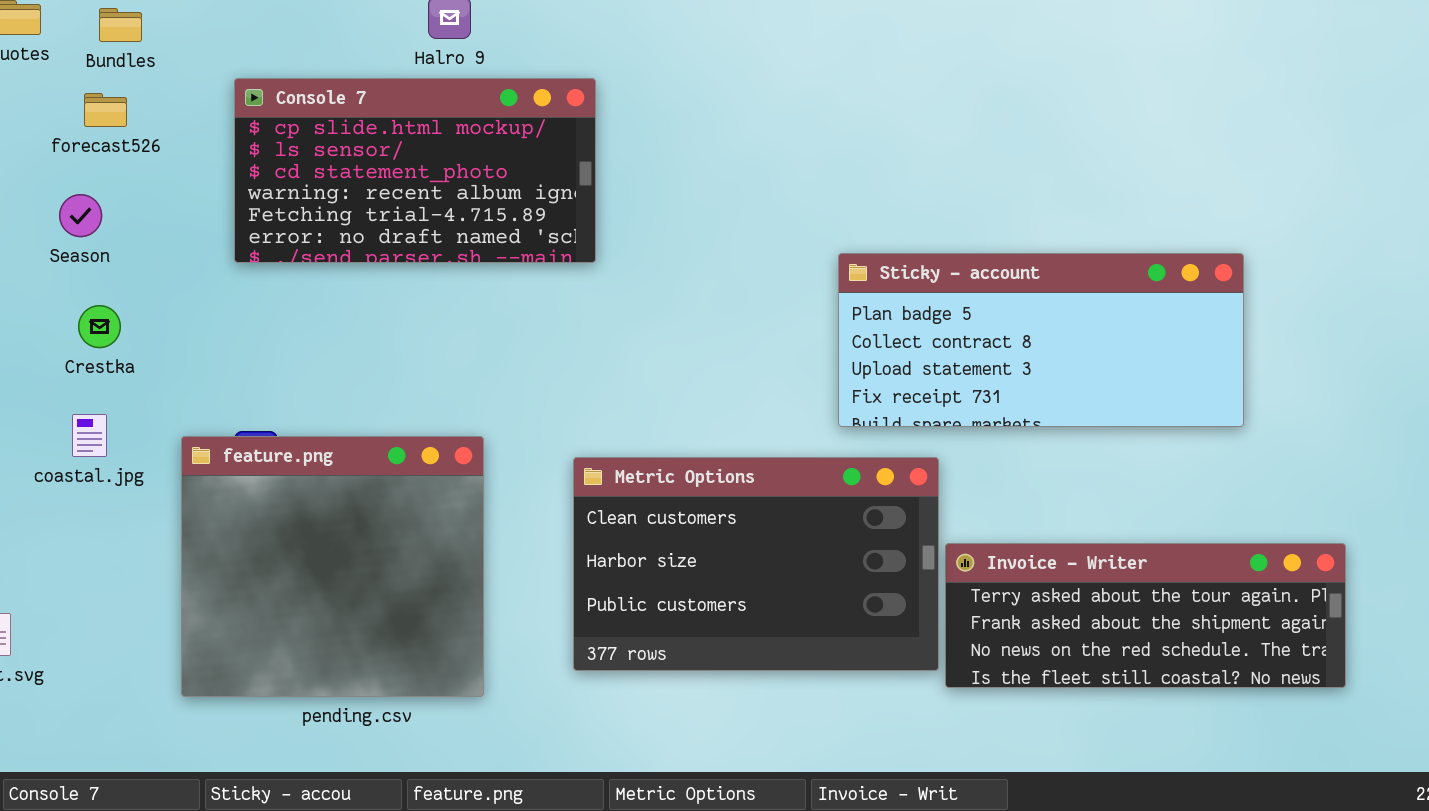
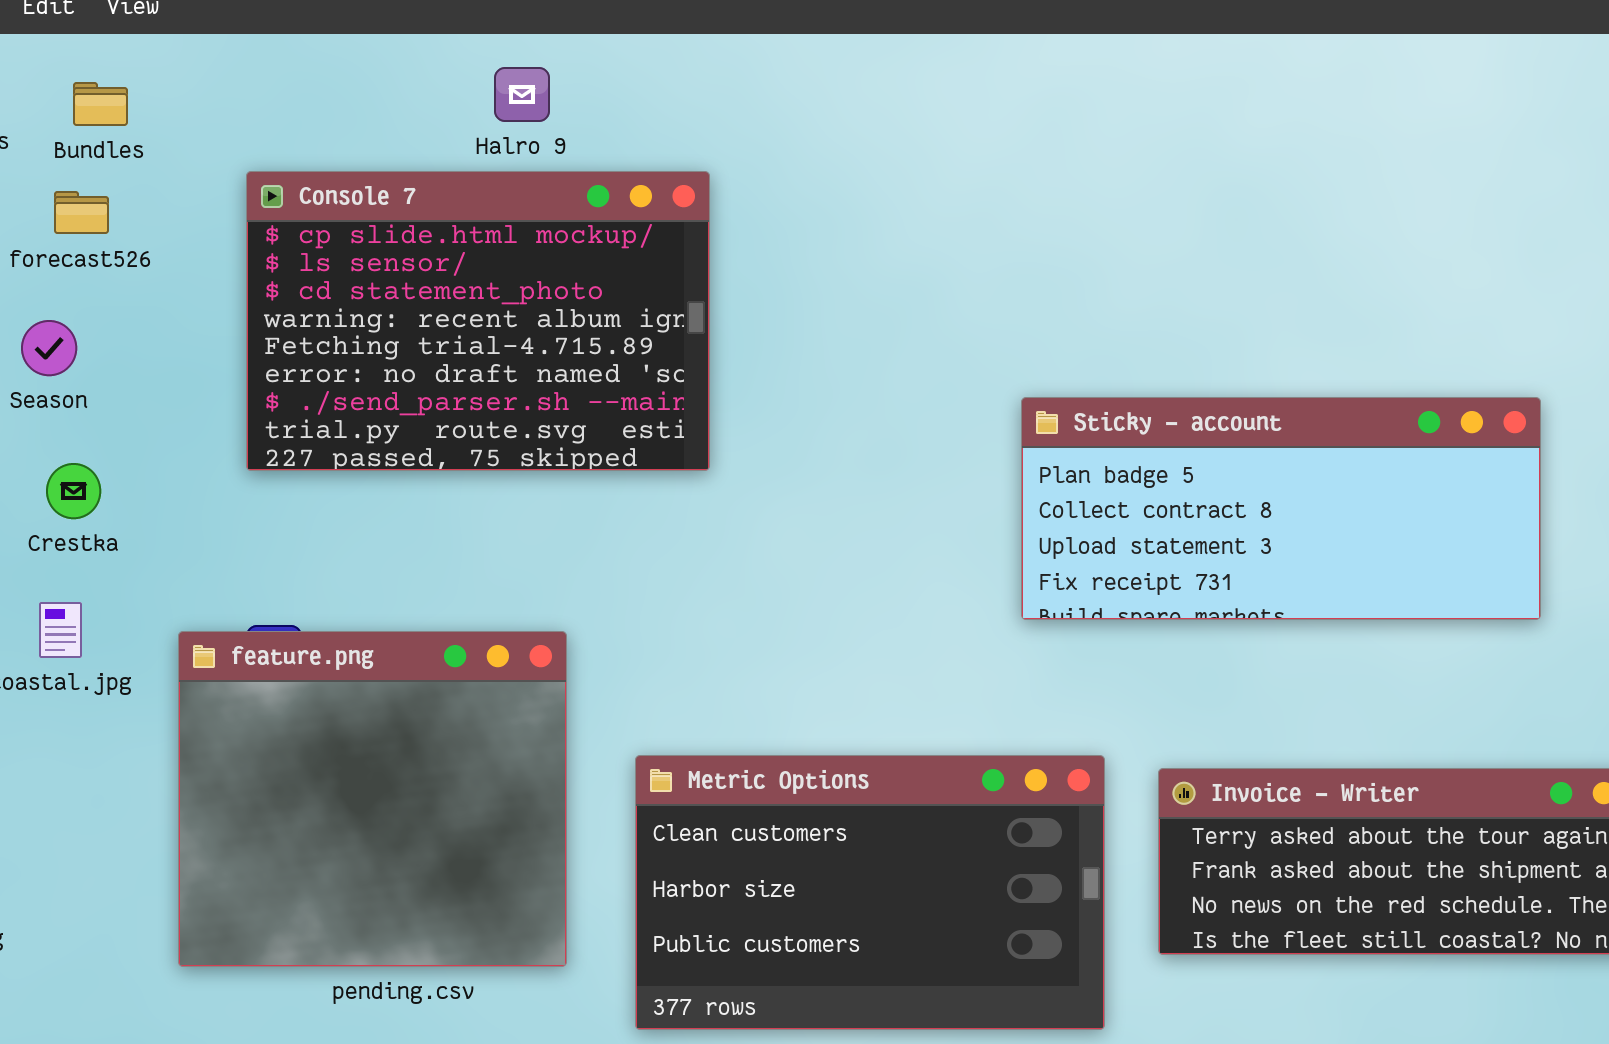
Console 7: [234,78,596,263] -> [246,171,710,471], resized
Metric Options: [573,457,939,671] -> [635,755,1105,1030], moved

